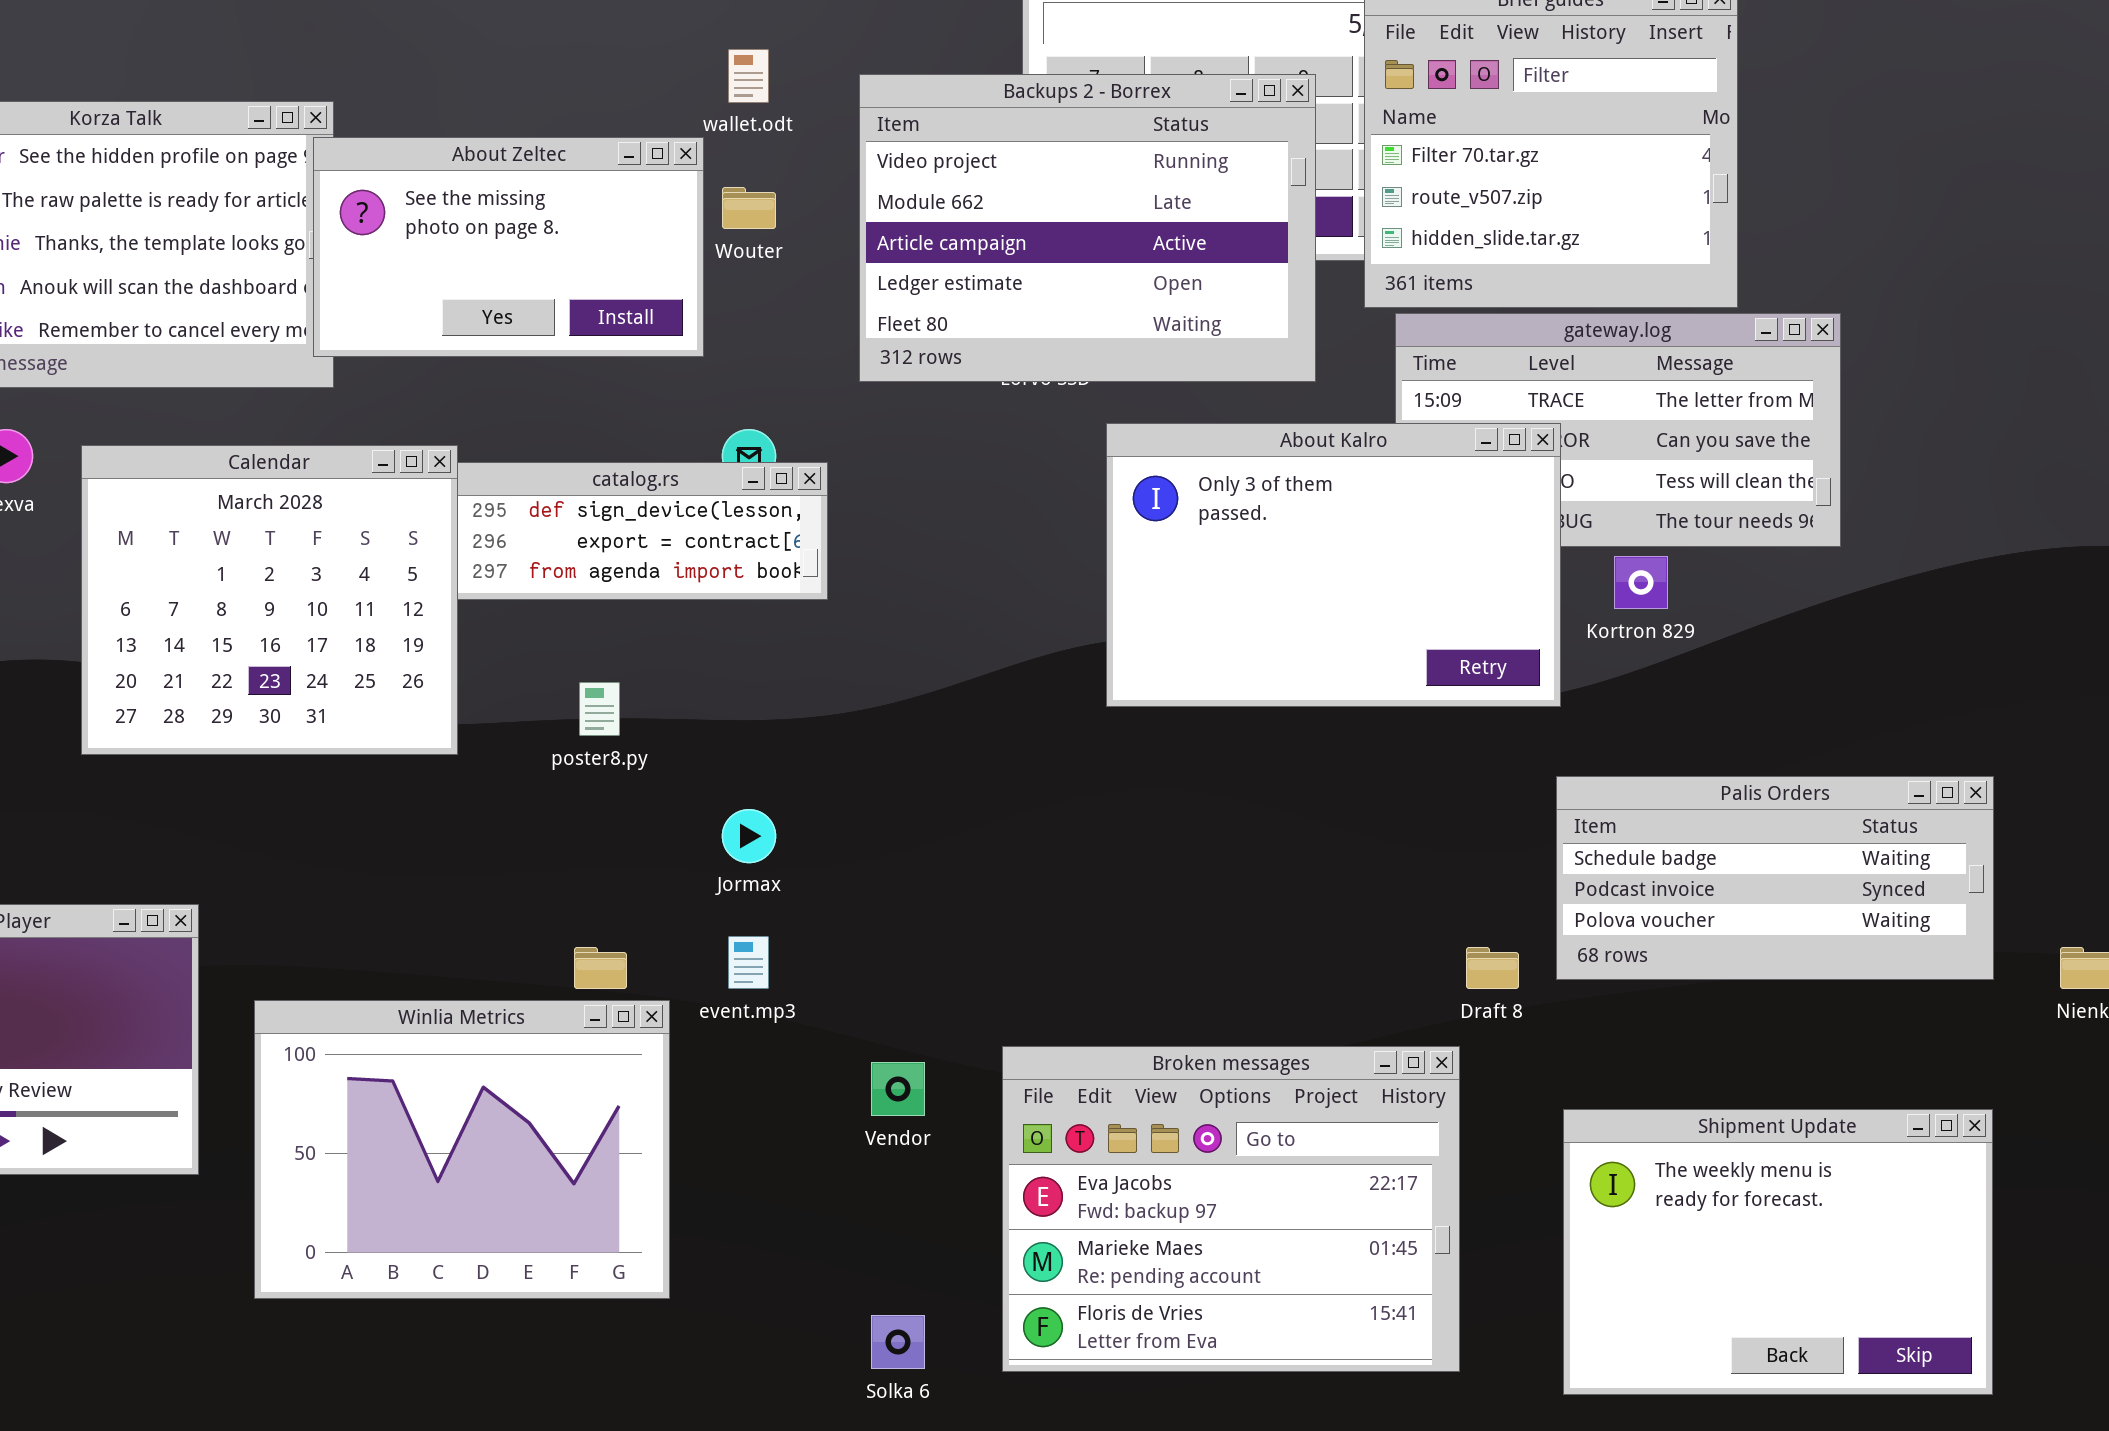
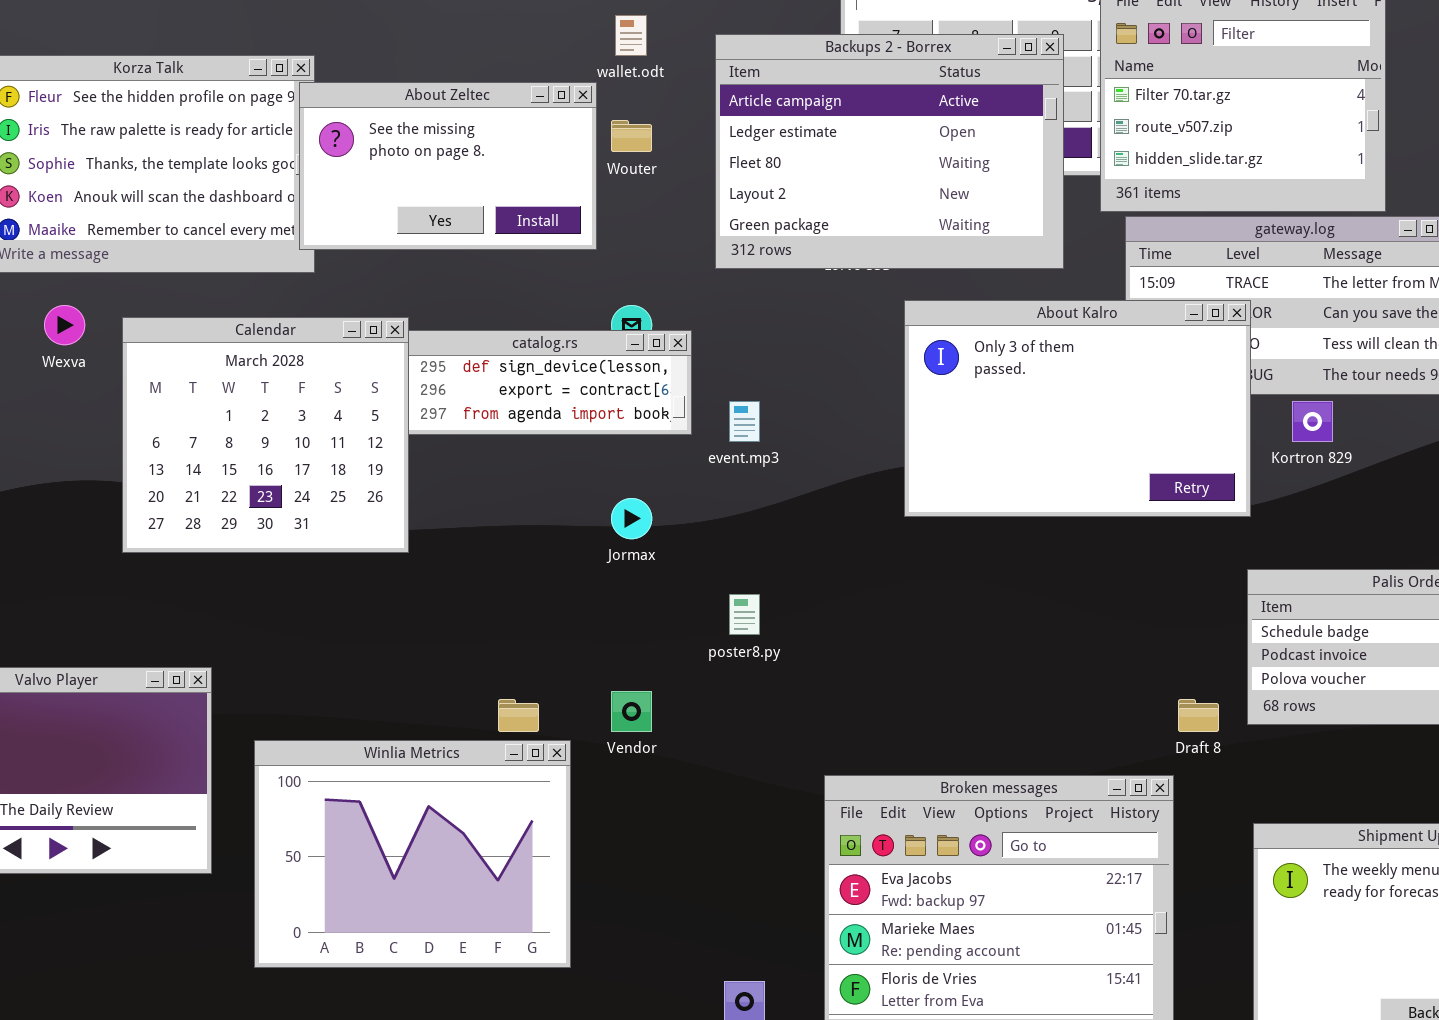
Backups 2 - Borrex: [859,74,1316,382] -> [715,34,1064,269], scrolled down 2 rows
poster8.py: [579,682,620,736] -> [729,594,760,635], moved
Jormax: [722,809,776,863] -> [611,498,652,539], moved
event.mp3: [728,936,769,989] -> [729,401,760,442], moved
Vendor: [871,1062,925,1116] -> [611,691,652,732], moved

